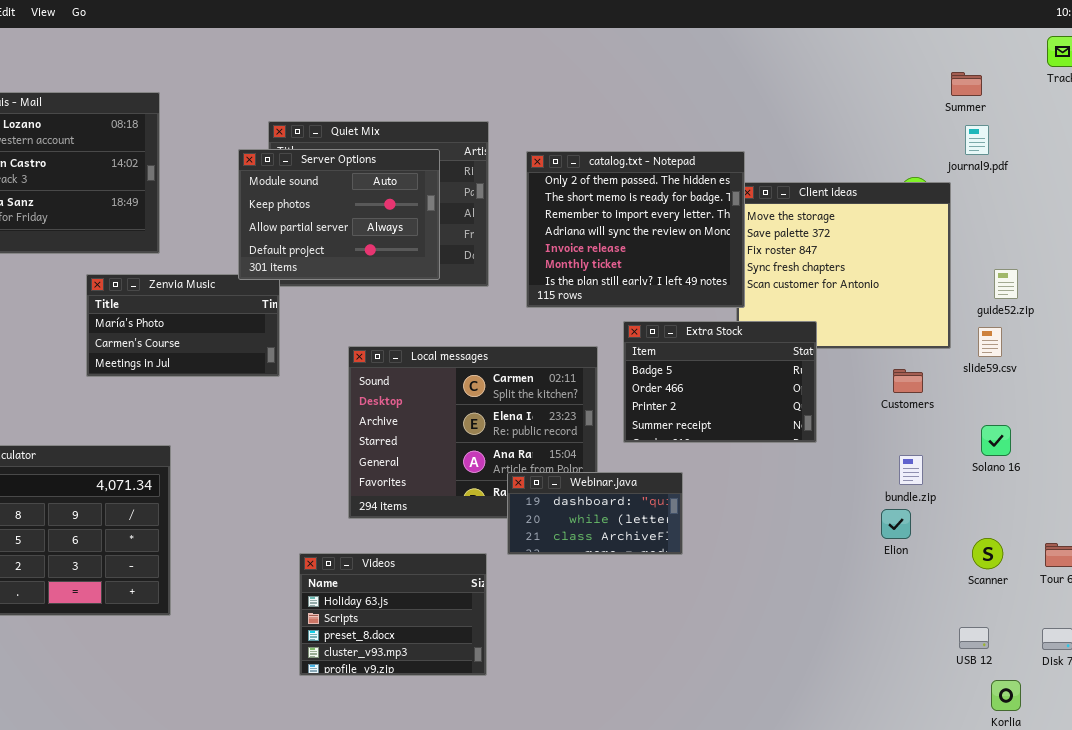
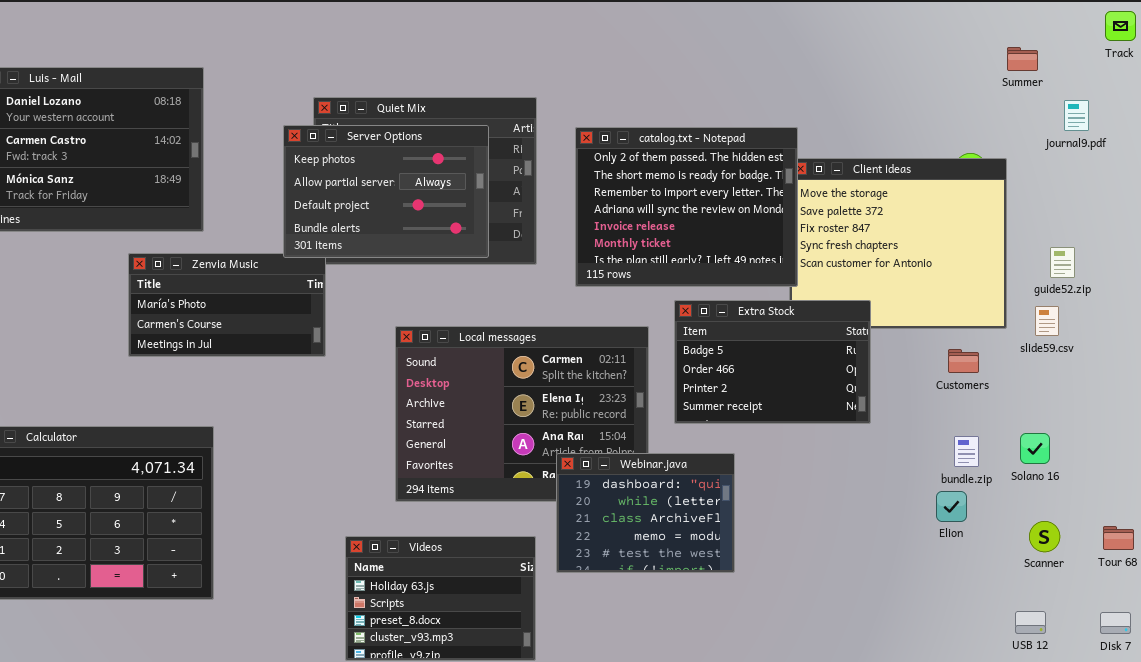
journal9.pdf: [965,125,989,155] -> [1064,100,1089,131], moved
Server Options: [238,149,440,280] -> [283,125,489,258], scrolled down 1 row
Solano 16: [981,425,1011,456] -> [1020,433,1050,464], moved
Webinar.java: [507,472,683,555] -> [556,453,735,573], resized

